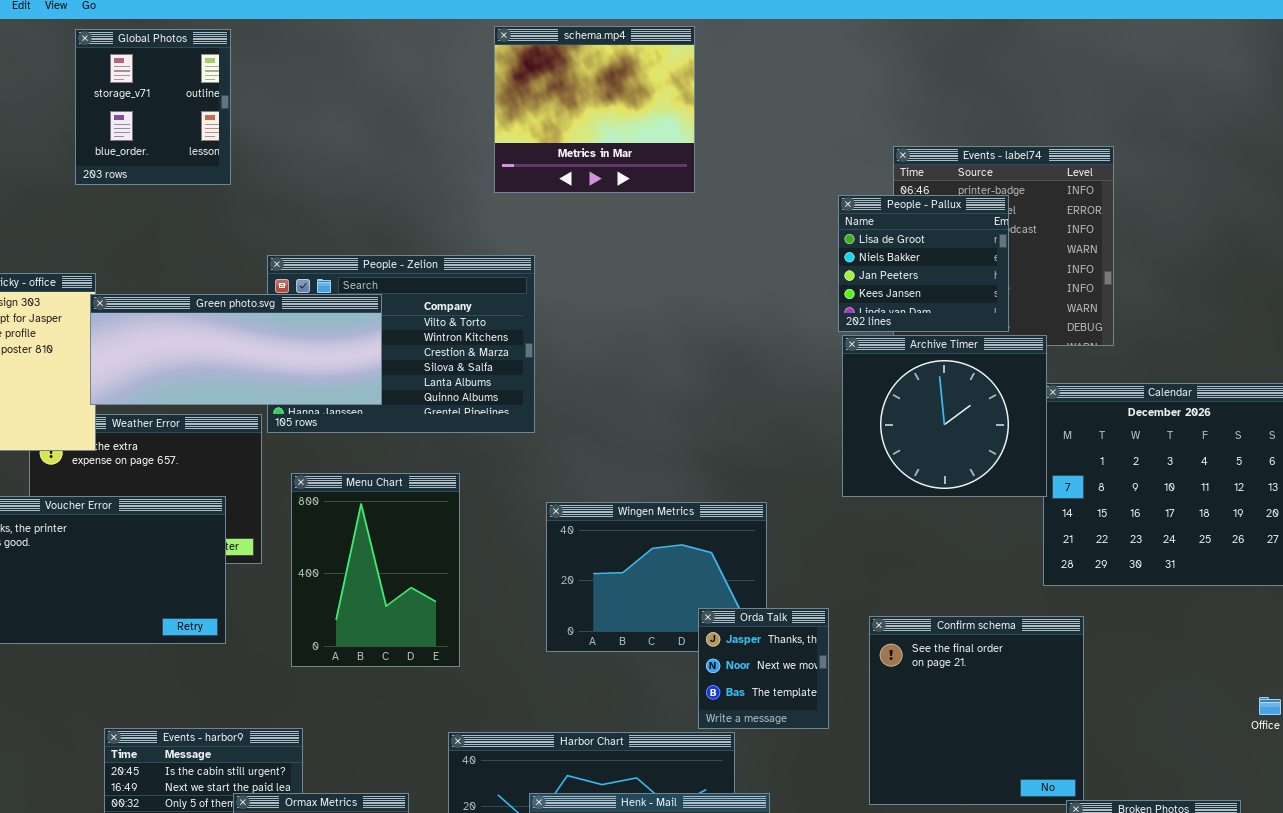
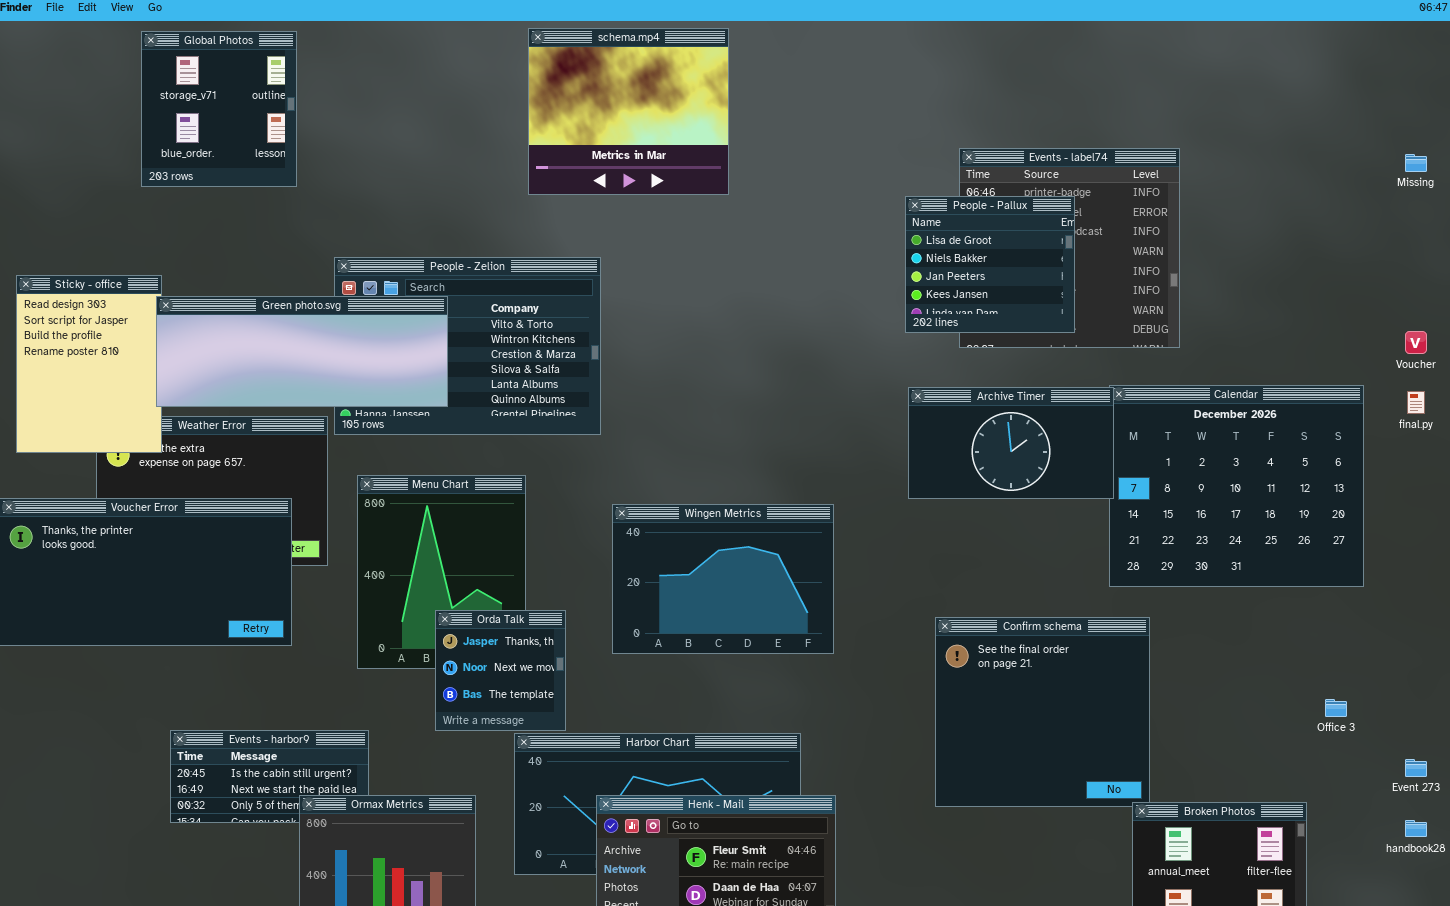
schema.mp4: [494,26,695,193] -> [528,28,729,195], moved
Archive Timer: [842,335,1047,497] -> [908,387,1114,499], resized
Orda Talk: [698,608,829,729] -> [435,610,566,731], moved

